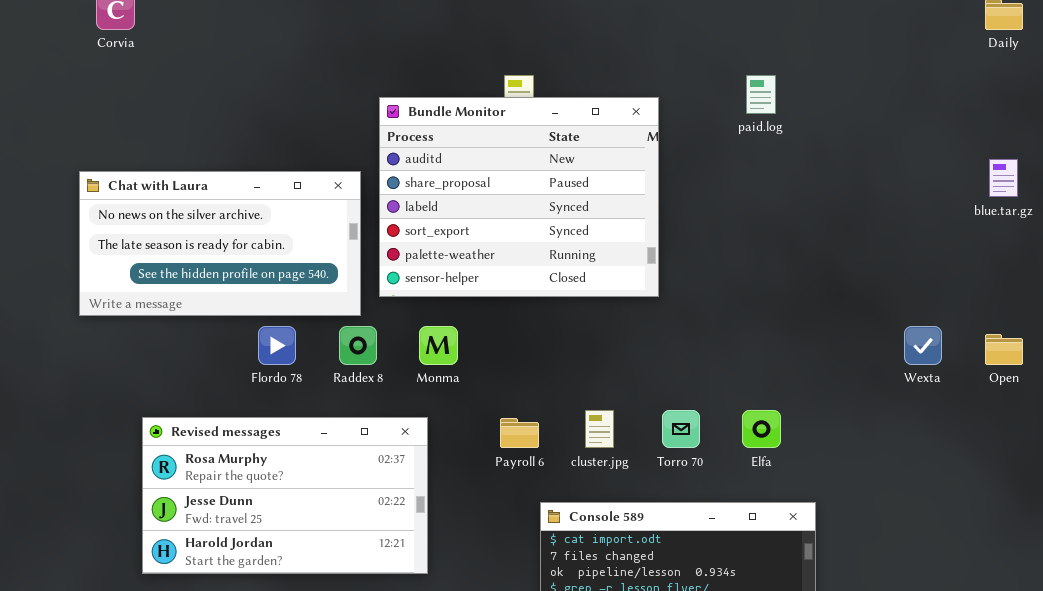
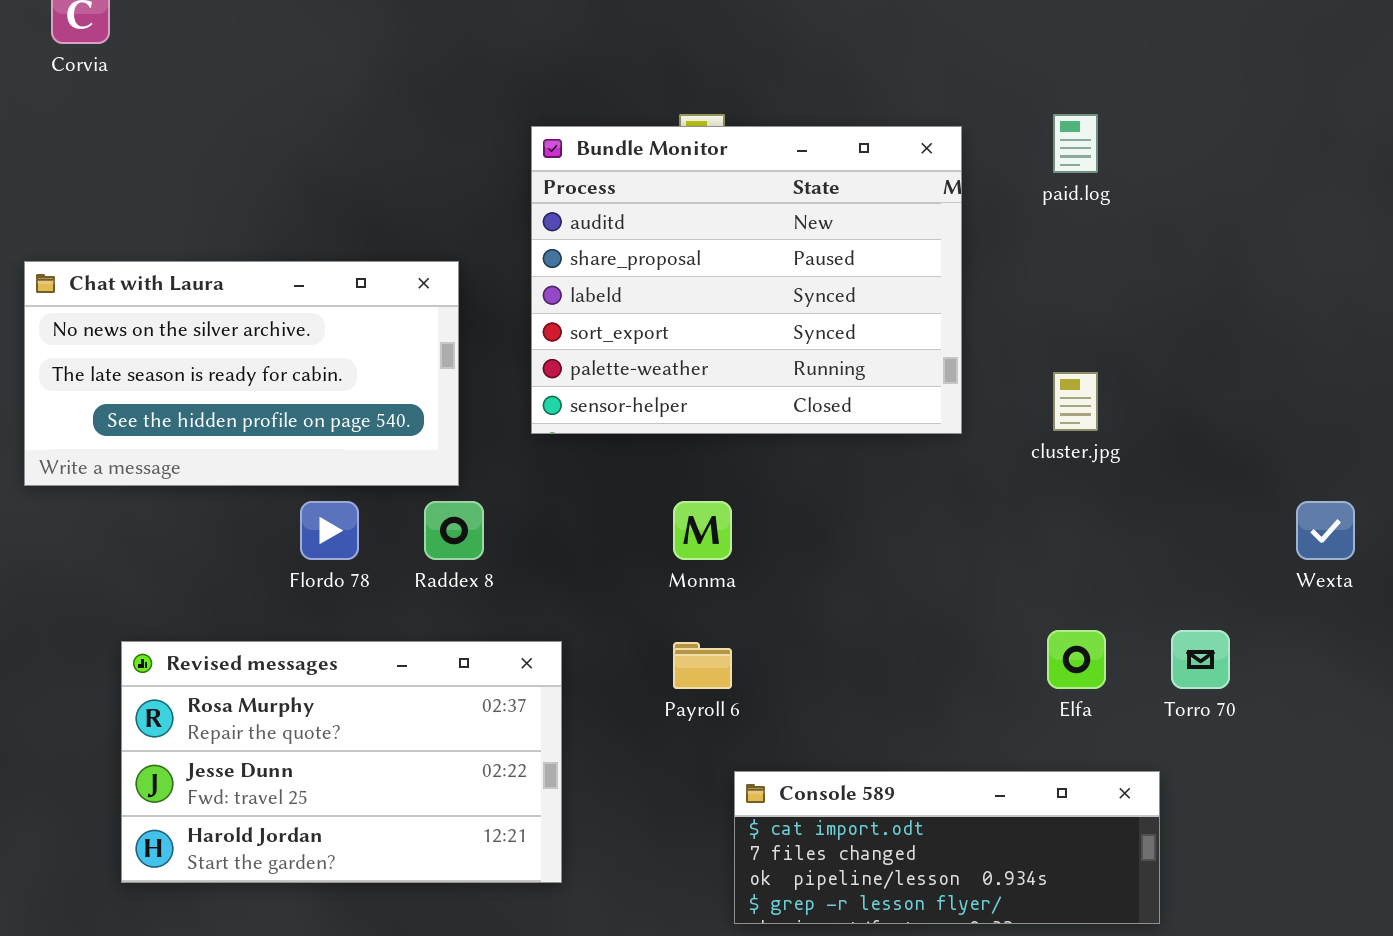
Bundle Monitor: [379,97,659,297] -> [531,126,962,434], moved
Monma: [419,326,458,365] -> [673,501,732,560], moved
cluster.jpg: [585,410,614,448] -> [1053,372,1098,431], moved
Torro 70: [662,410,700,448] -> [1171,630,1230,689], moved

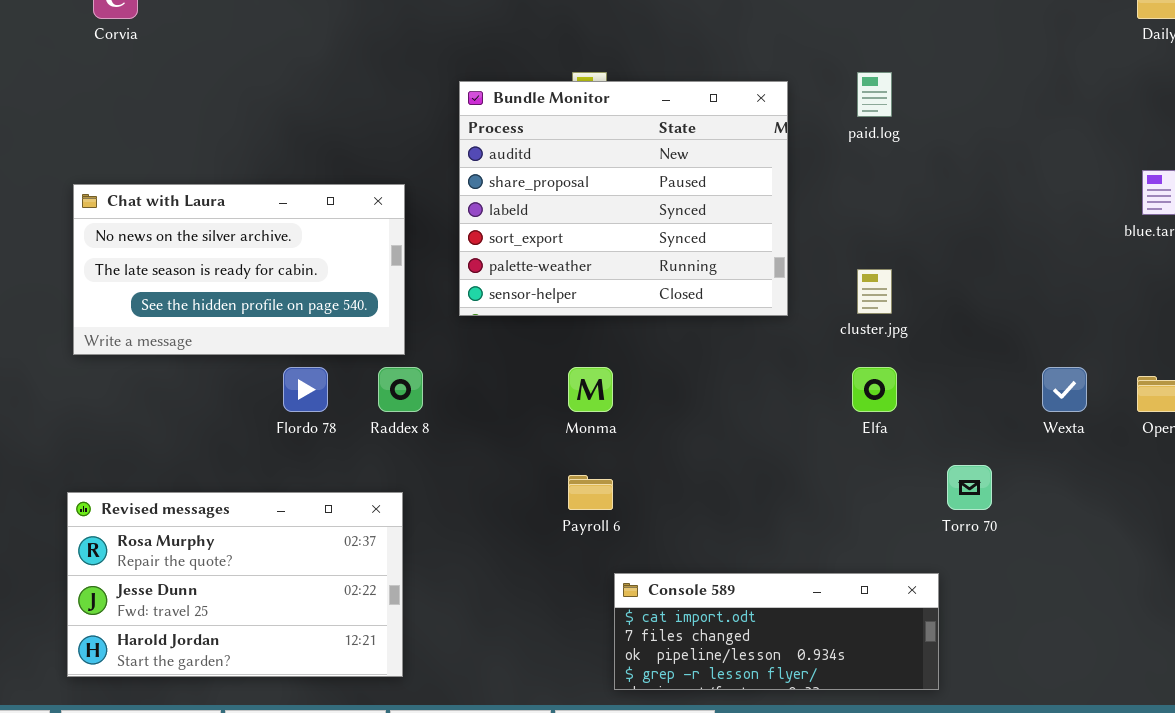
Elfa: [1047,630,1106,689] -> [852,367,897,412], moved
Revised messages: [121,641,562,883] -> [67,492,403,677], moved

